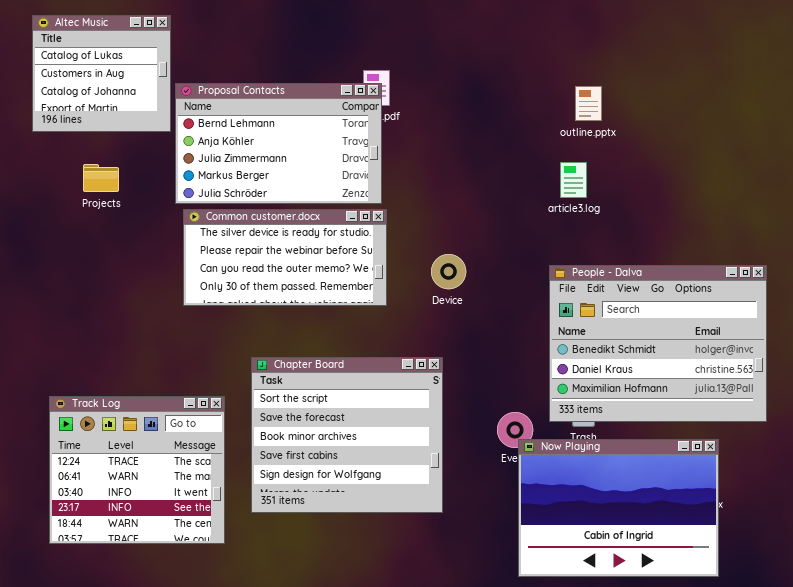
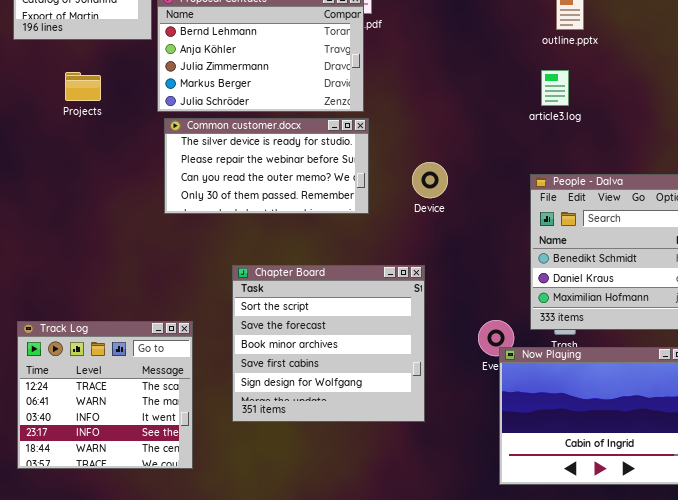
Track Log: [49,396,225,544] -> [17,321,193,469], moved

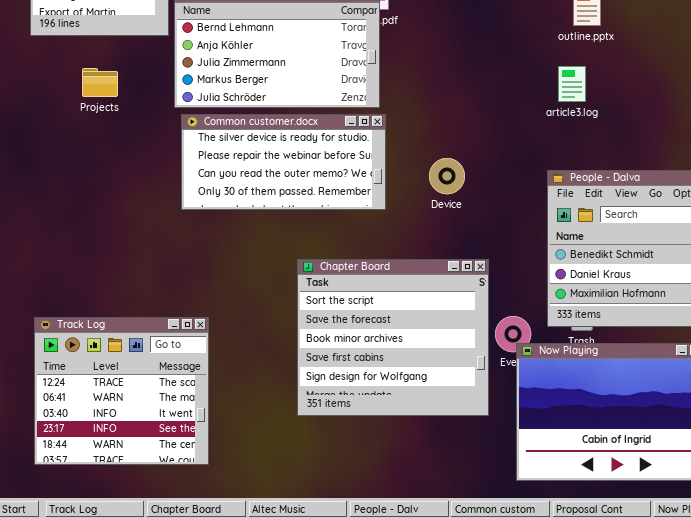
Chapter Board: [232,265,425,422] -> [297,259,489,416], moved

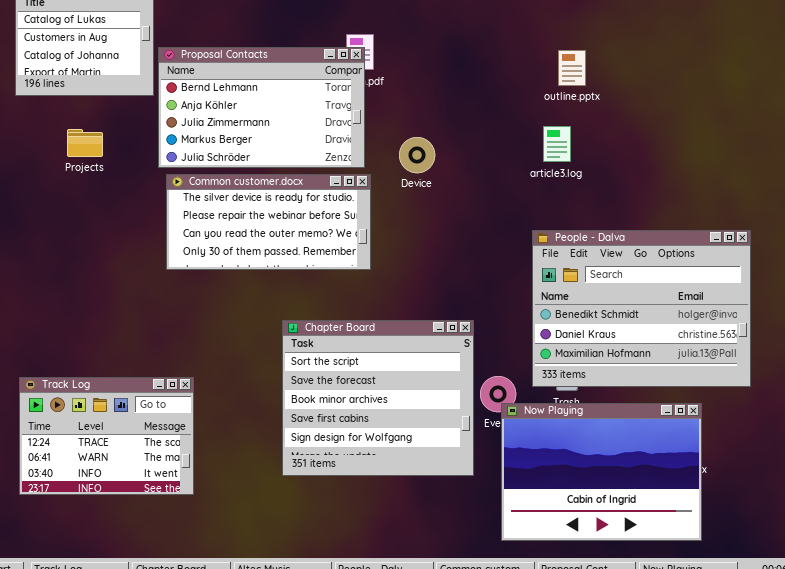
Device: [429,158,465,194] -> [399,137,435,173], moved
Track Log: [34,317,209,465] -> [19,377,194,495], resized

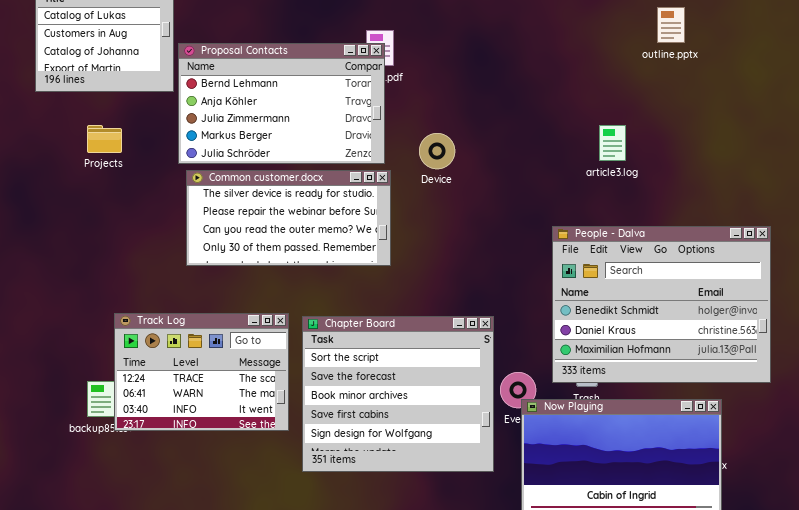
outline.pptx: [558,50,586,86] -> [657,7,685,43], moved
article3.log: [543,126,571,162] -> [599,125,626,161], moved
Track Log: [19,377,194,495] -> [114,313,289,431], moved

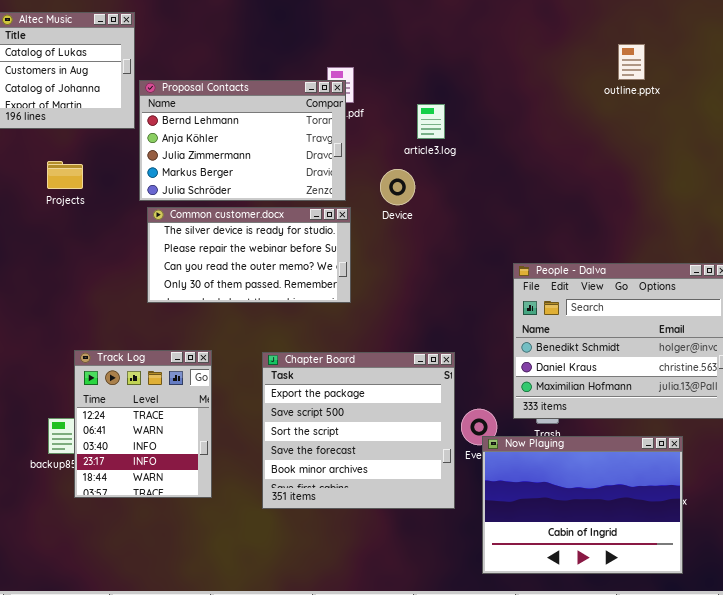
article3.log: [599,125,626,161] -> [417,104,445,139], moved
Track Log: [114,313,289,431] -> [74,350,212,498], resized
Chapter Board: [302,316,494,472] -> [262,352,455,509], scrolled up 2 rows

